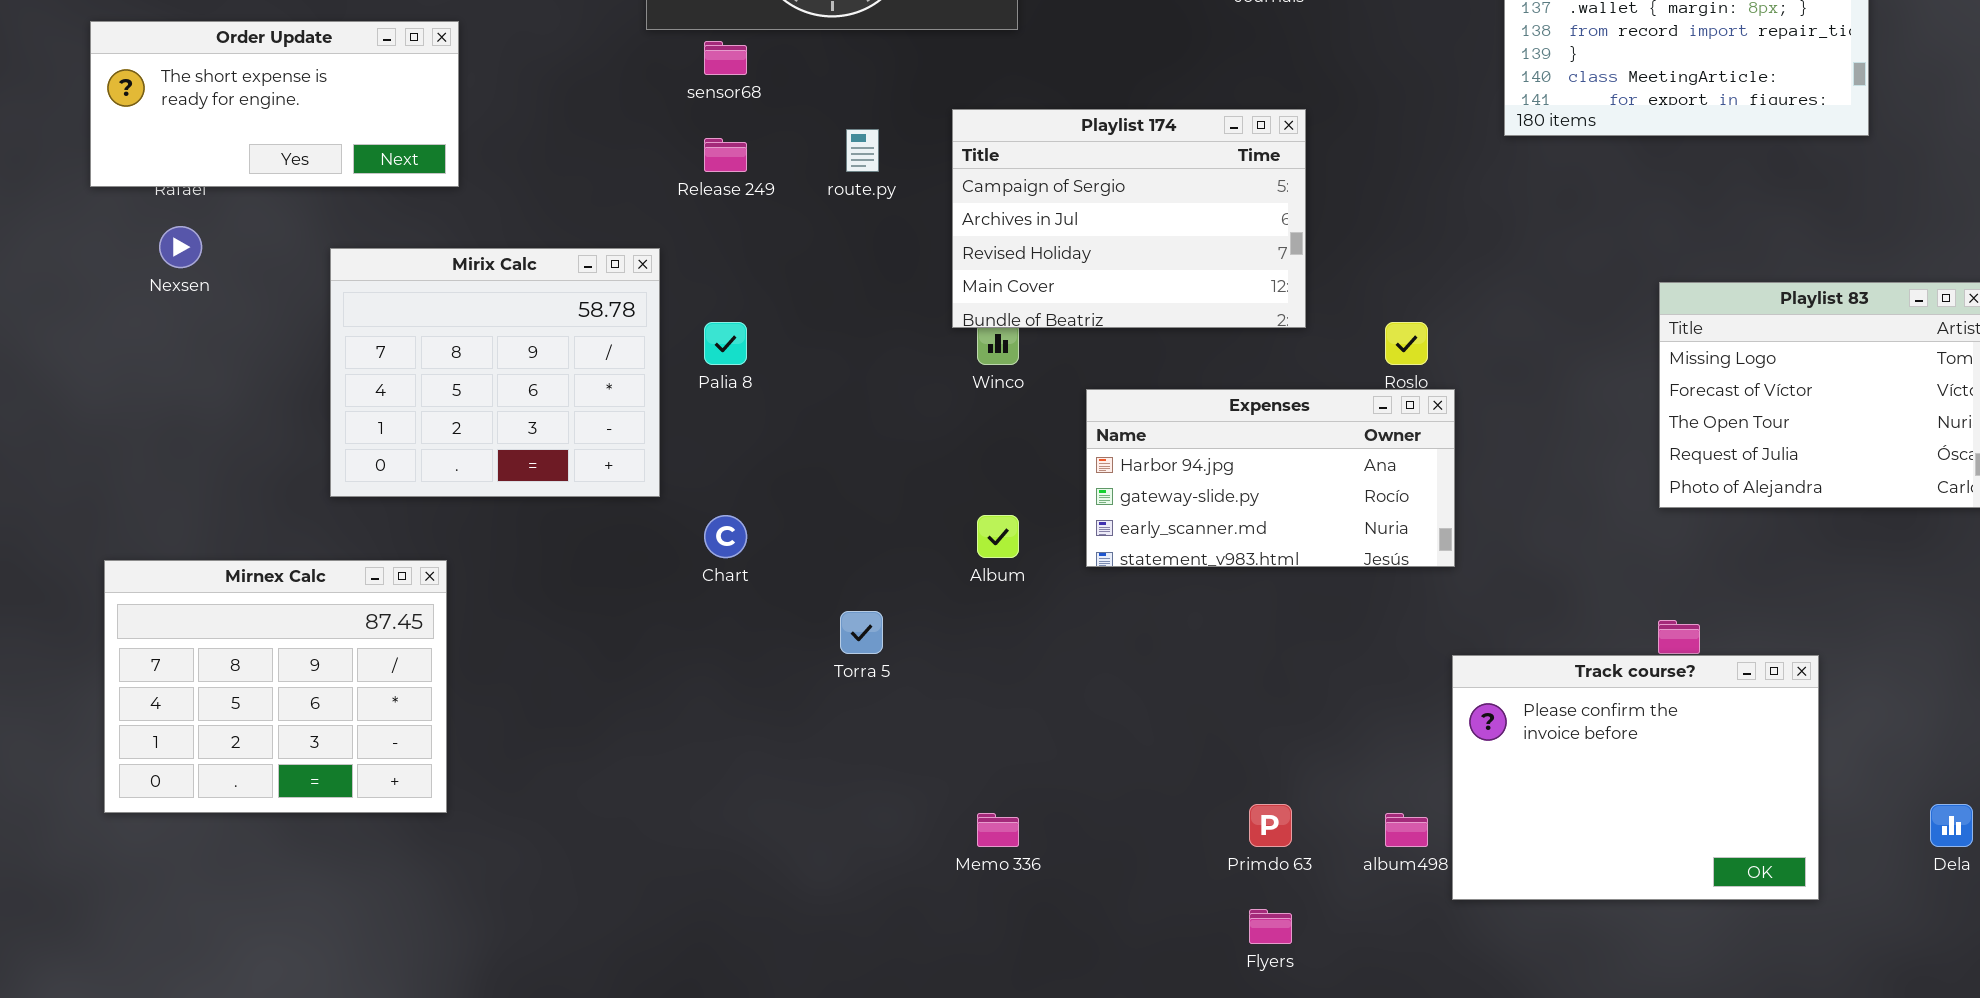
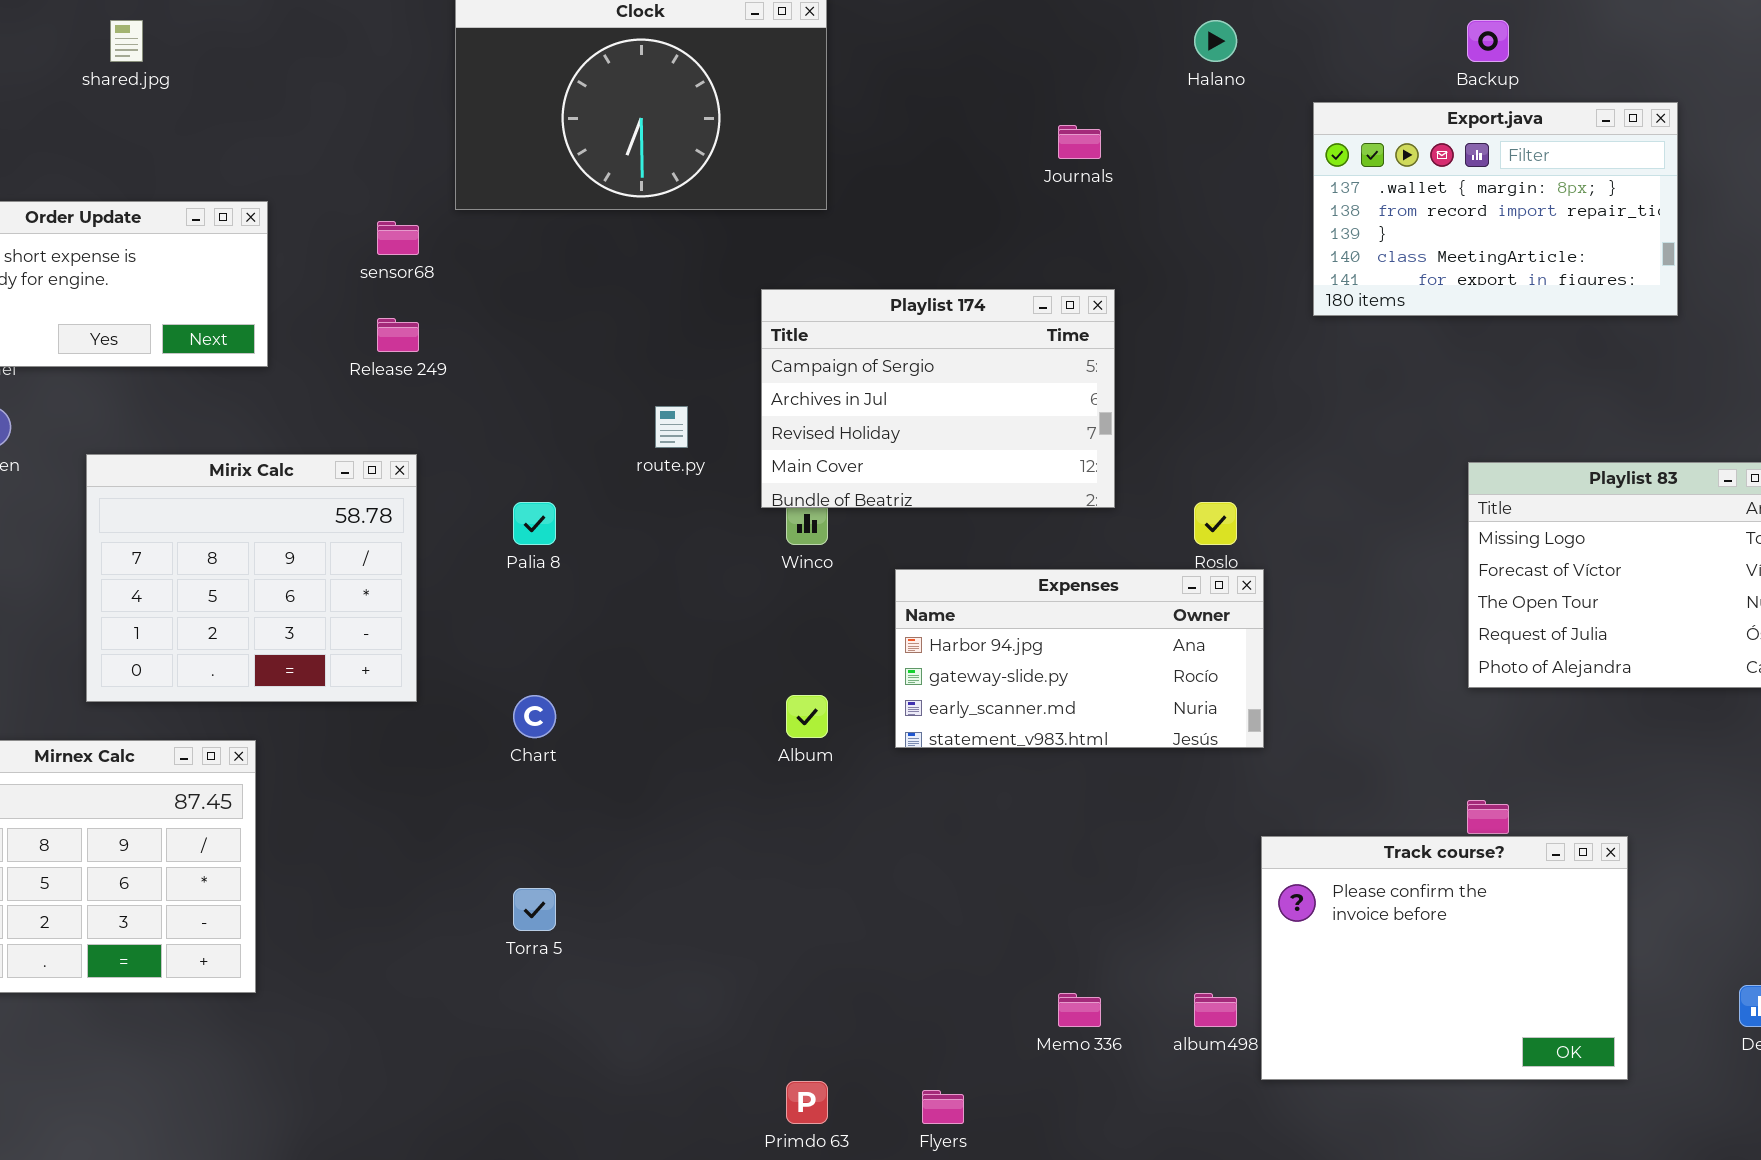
sensor68: [704,41,747,75] -> [377,221,419,255], moved
route.py: [846,129,879,172] -> [655,406,688,448], moved
Release 249: [704,138,747,172] -> [377,318,419,352], moved
Mirix Calc: [330,248,660,497] -> [86,454,417,702], moved
Torra 5: [840,611,883,654] -> [513,888,556,931], moved
Primdo 63: [1249,804,1292,847] -> [786,1081,828,1124], moved
Memo 336: [977,813,1019,847] -> [1058,993,1101,1027], moved
Flyers: [1249,909,1292,944] -> [922,1090,964,1124], moved

